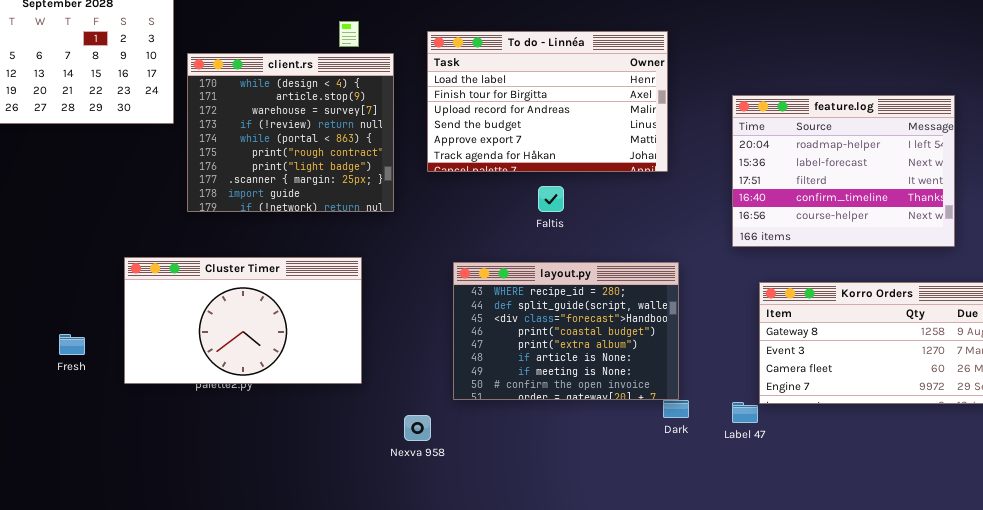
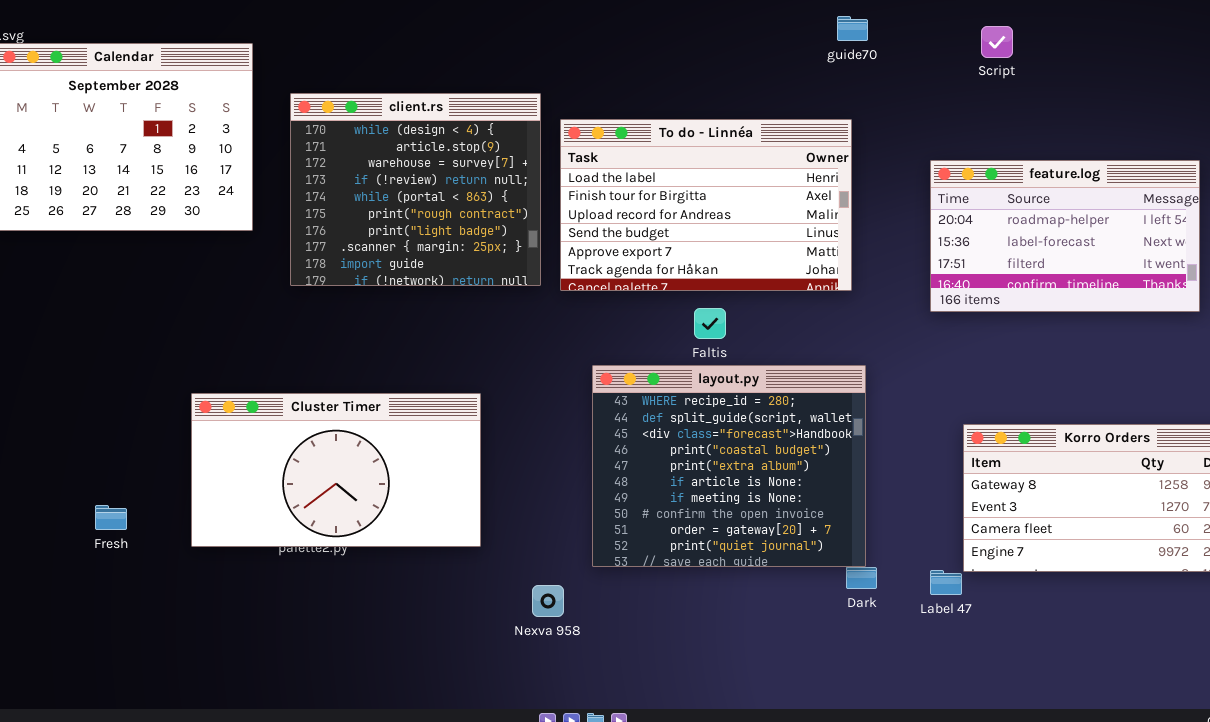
client.rs: [187,53,394,212] -> [290,93,541,286], moved
feature.log: [732,95,955,247] -> [930,160,1200,312], moved, resized
layout.py: [453,262,679,400] -> [592,365,866,567], resized
Fresh: [59,334,85,355] -> [95,505,127,530], moved

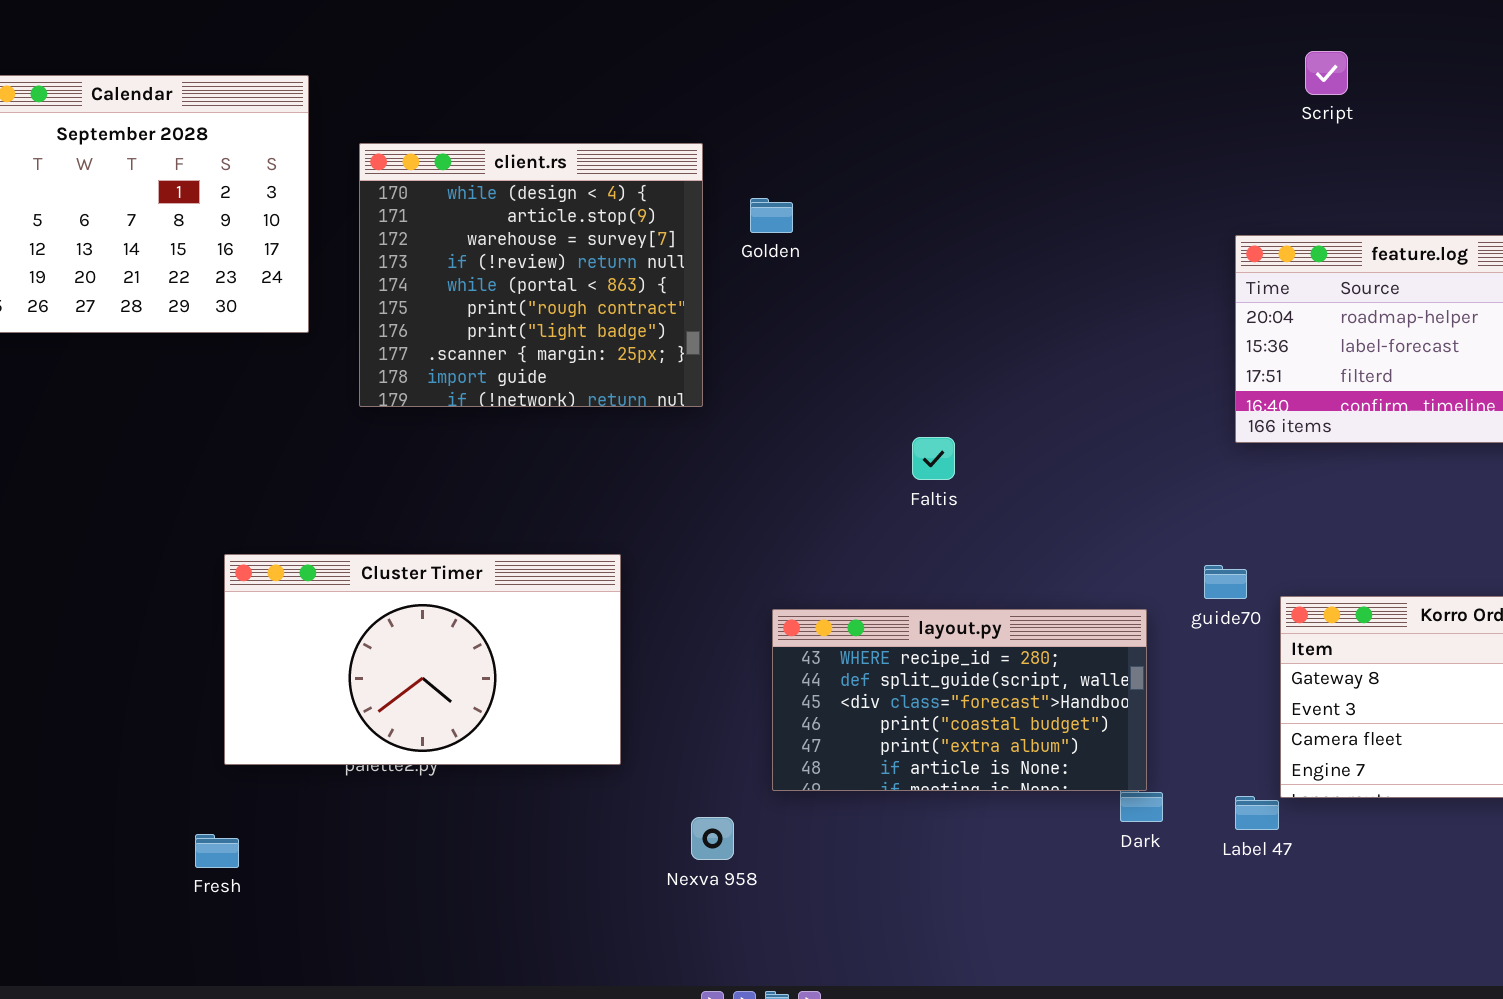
guide70: [837,16,868,41] -> [1204,565,1247,599], moved
To do - Linnéa: [560,119,852,291] -> none, closed
layout.py: [592,365,866,567] -> [772,609,1147,791], resized
Fresh: [95,505,127,530] -> [195,834,239,868], moved

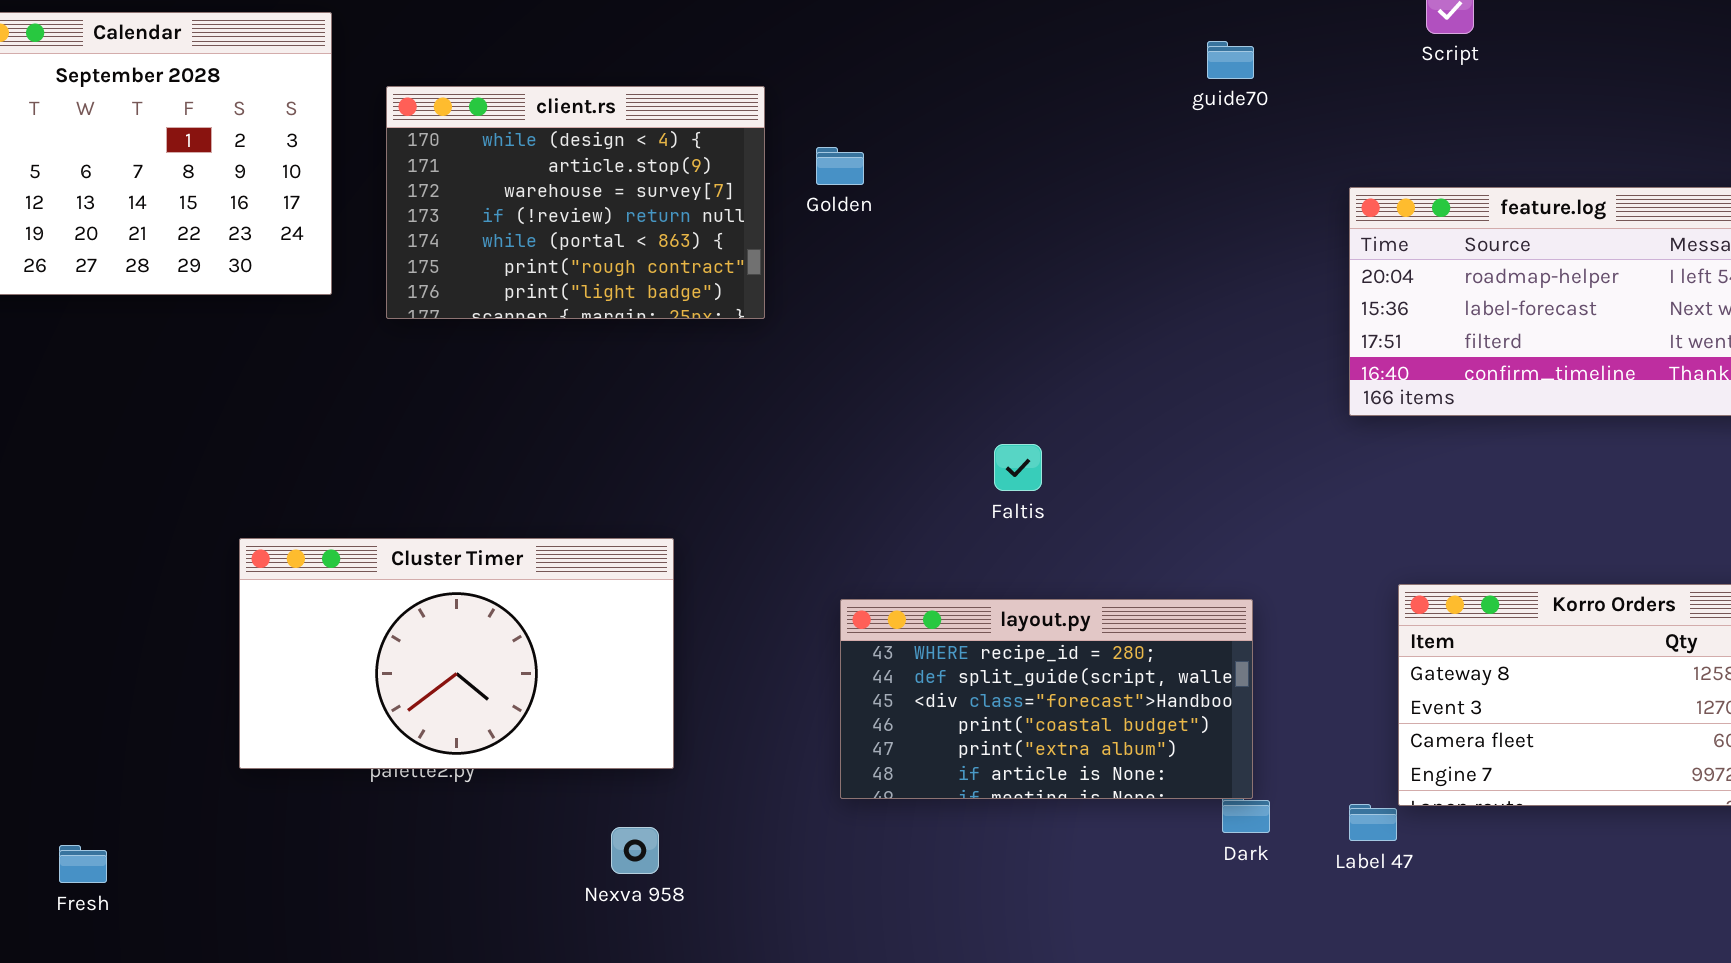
client.rs: [359,143,703,407] -> [386,86,765,319], resized
Faltis: [912,437,955,480] -> [994,444,1042,491], moved
guide70: [1204,565,1247,599] -> [1207,41,1254,79], moved
Nexva 958: [691,817,734,860] -> [611,827,659,874], moved
Fresh: [195,834,239,868] -> [59,845,107,883], moved

